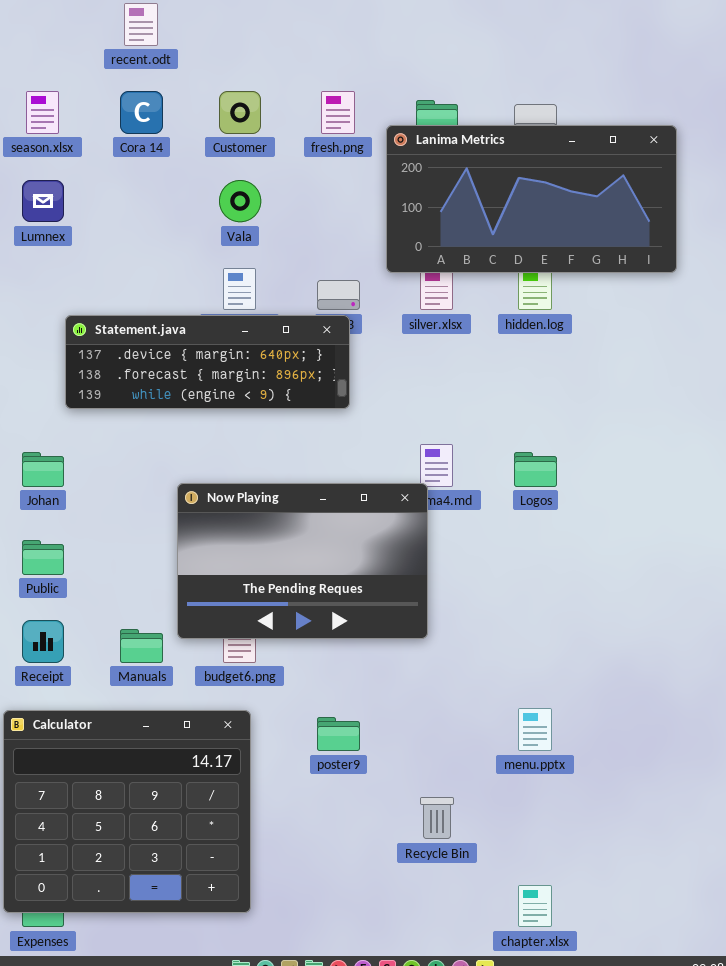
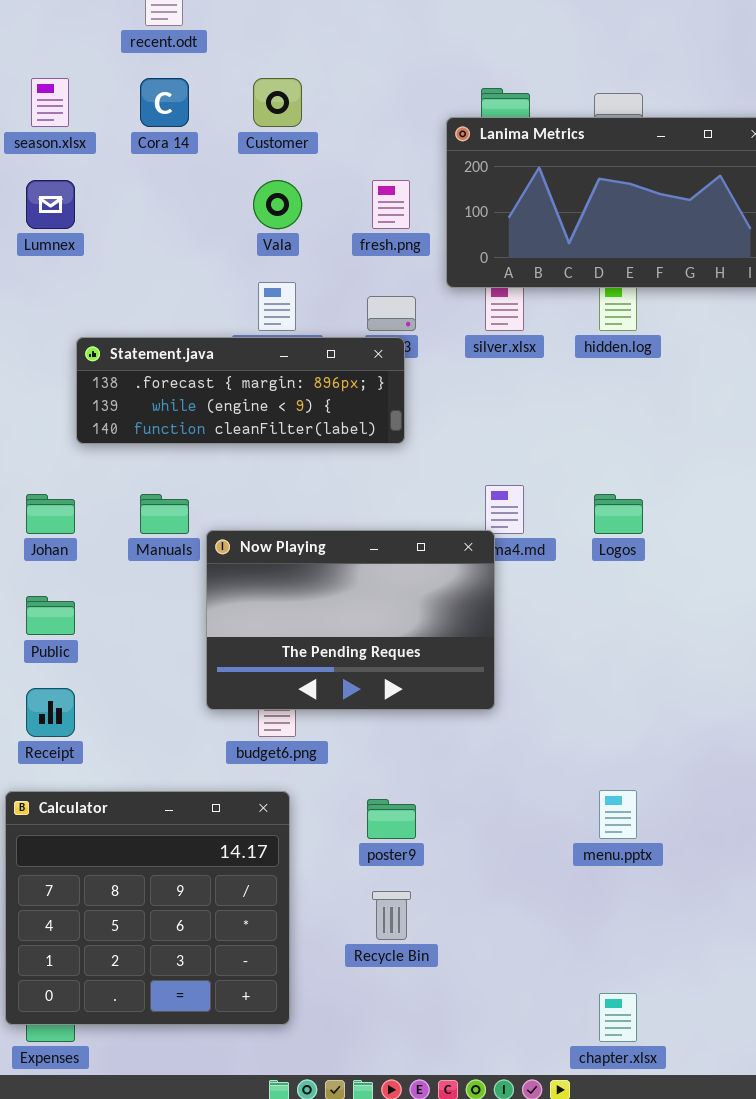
fresh.png: [321,91,355,134] -> [372,180,410,229], moved
Statement.java: [65,315,350,409] -> [76,337,405,444], scrolled down 1 row
Manuals: [120,629,163,663] -> [140,494,189,534], moved
Recycle Bin: [420,797,454,839] -> [372,891,411,940], moved

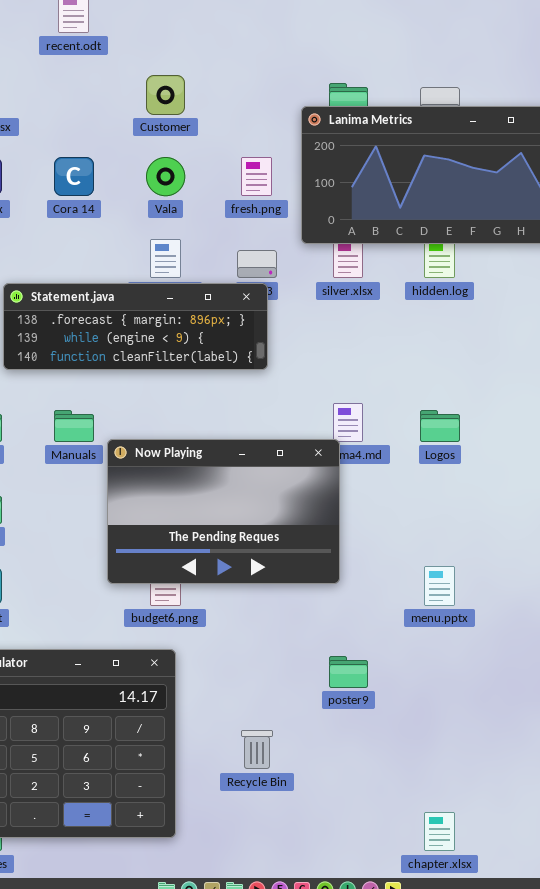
Cora 14: [140,78,189,127] -> [54,157,94,196], moved
menu.pptx: [599,790,637,839] -> [424,566,455,606], moved
poster9: [367,799,416,839] -> [329,656,368,688], moved

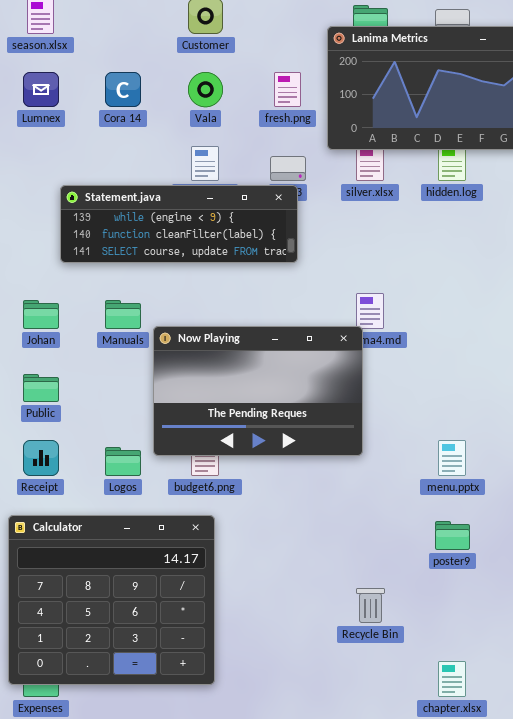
Statement.java: [3,283,268,370] -> [60,185,298,263], scrolled down 1 row
Logos: [420,410,460,442] -> [105,447,141,476], moved
poster9: [329,656,368,688] -> [435,521,470,550], moved
Recycle Bin: [241,730,273,769] -> [356,588,385,623], moved

